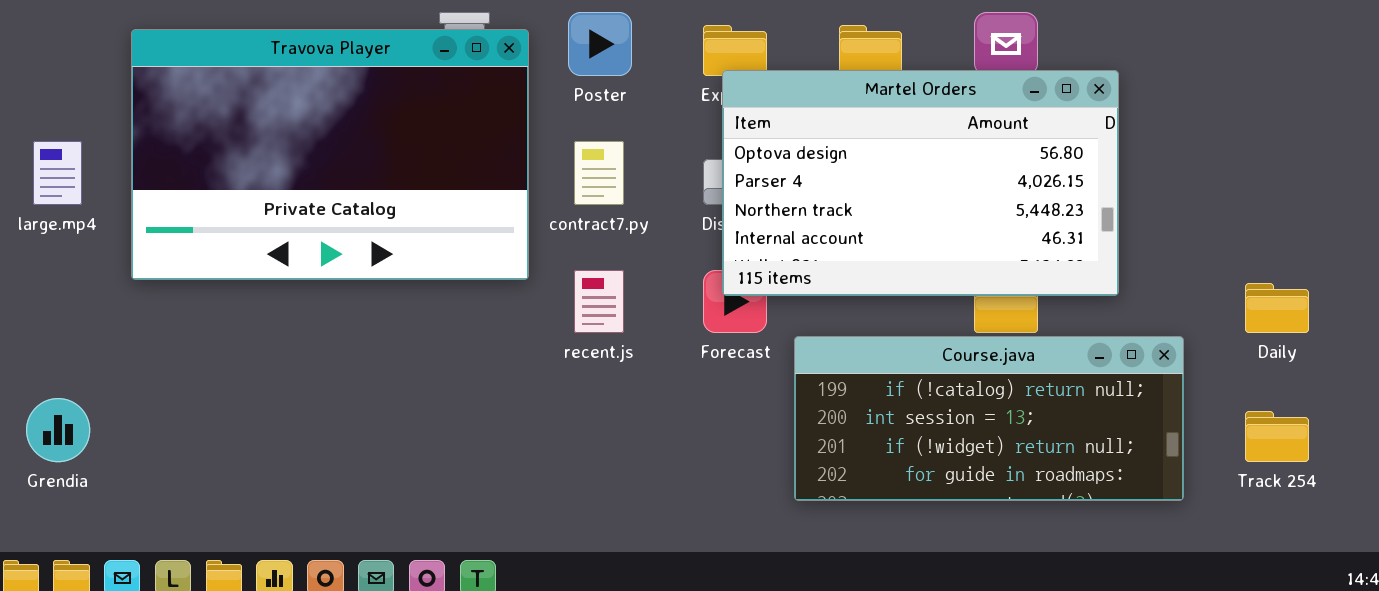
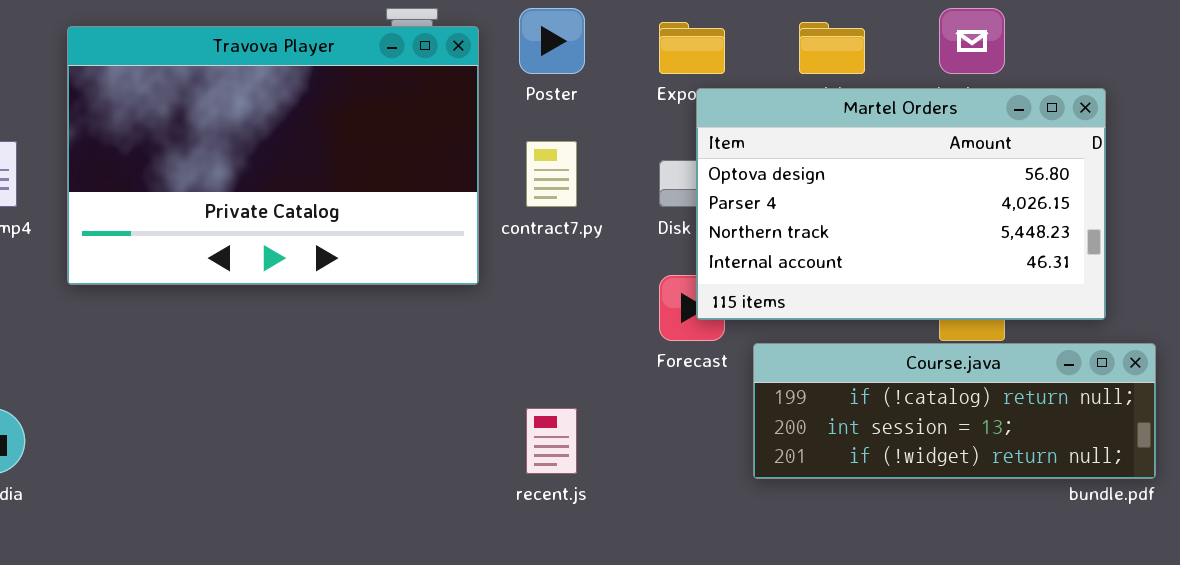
Martel Orders: [722,70,1119,296] -> [696,88,1106,320], moved
recent.js: [574,270,624,333] -> [526,408,577,474], moved
Course.java: [794,336,1184,501] -> [753,343,1156,479], resized

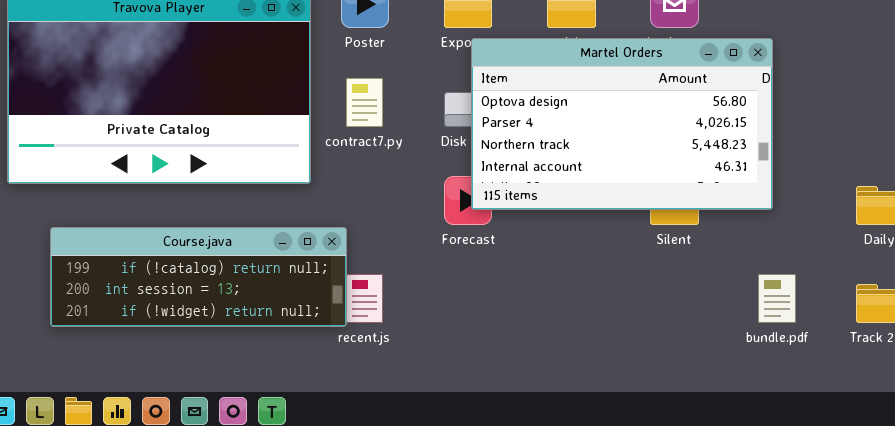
Course.java: [753,343,1156,479] -> [50,227,347,327], moved

